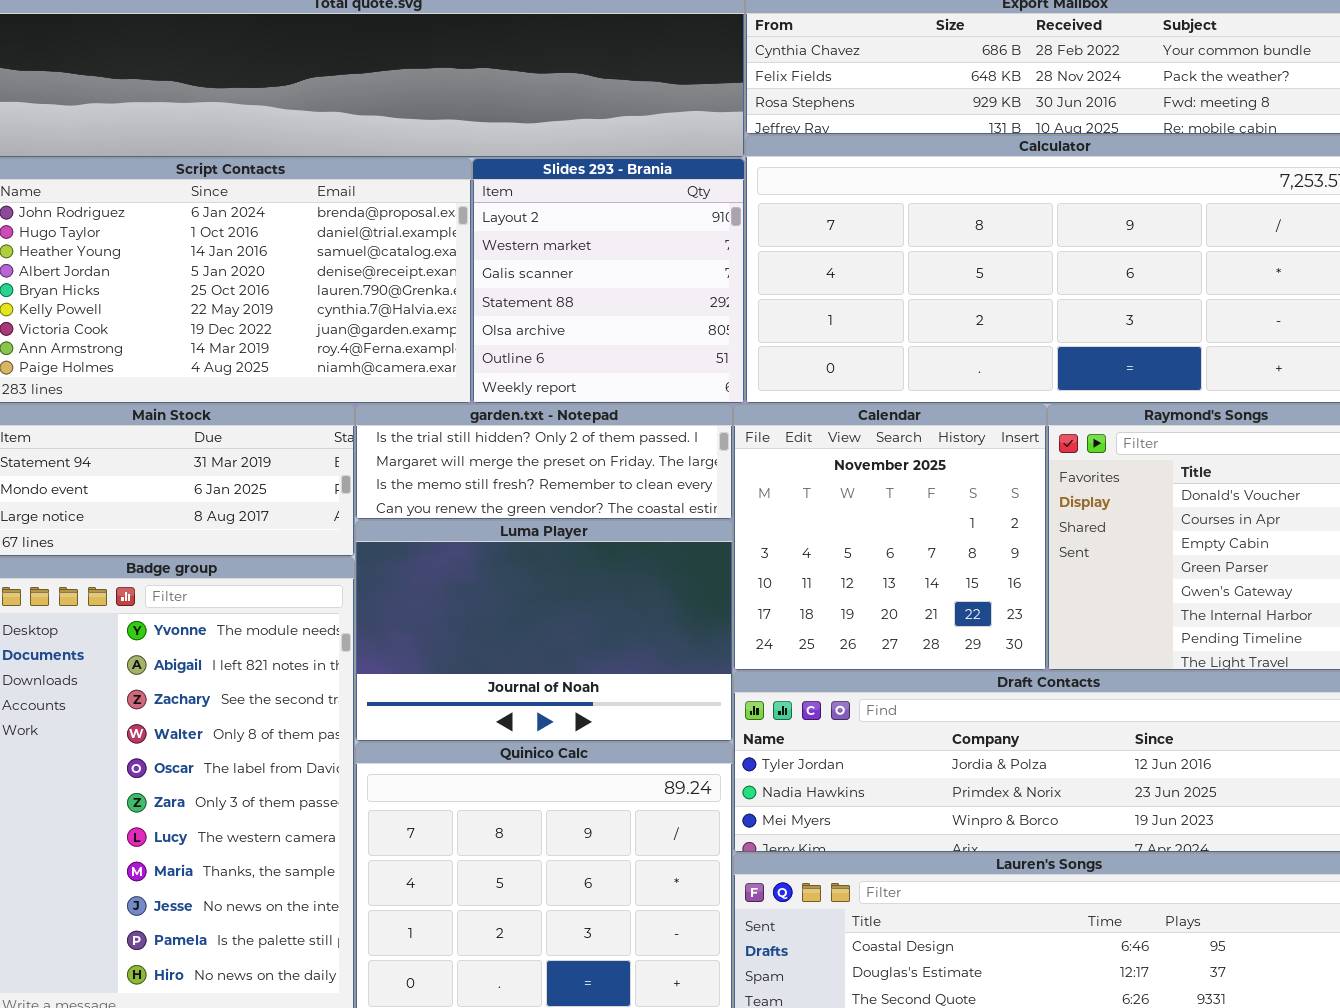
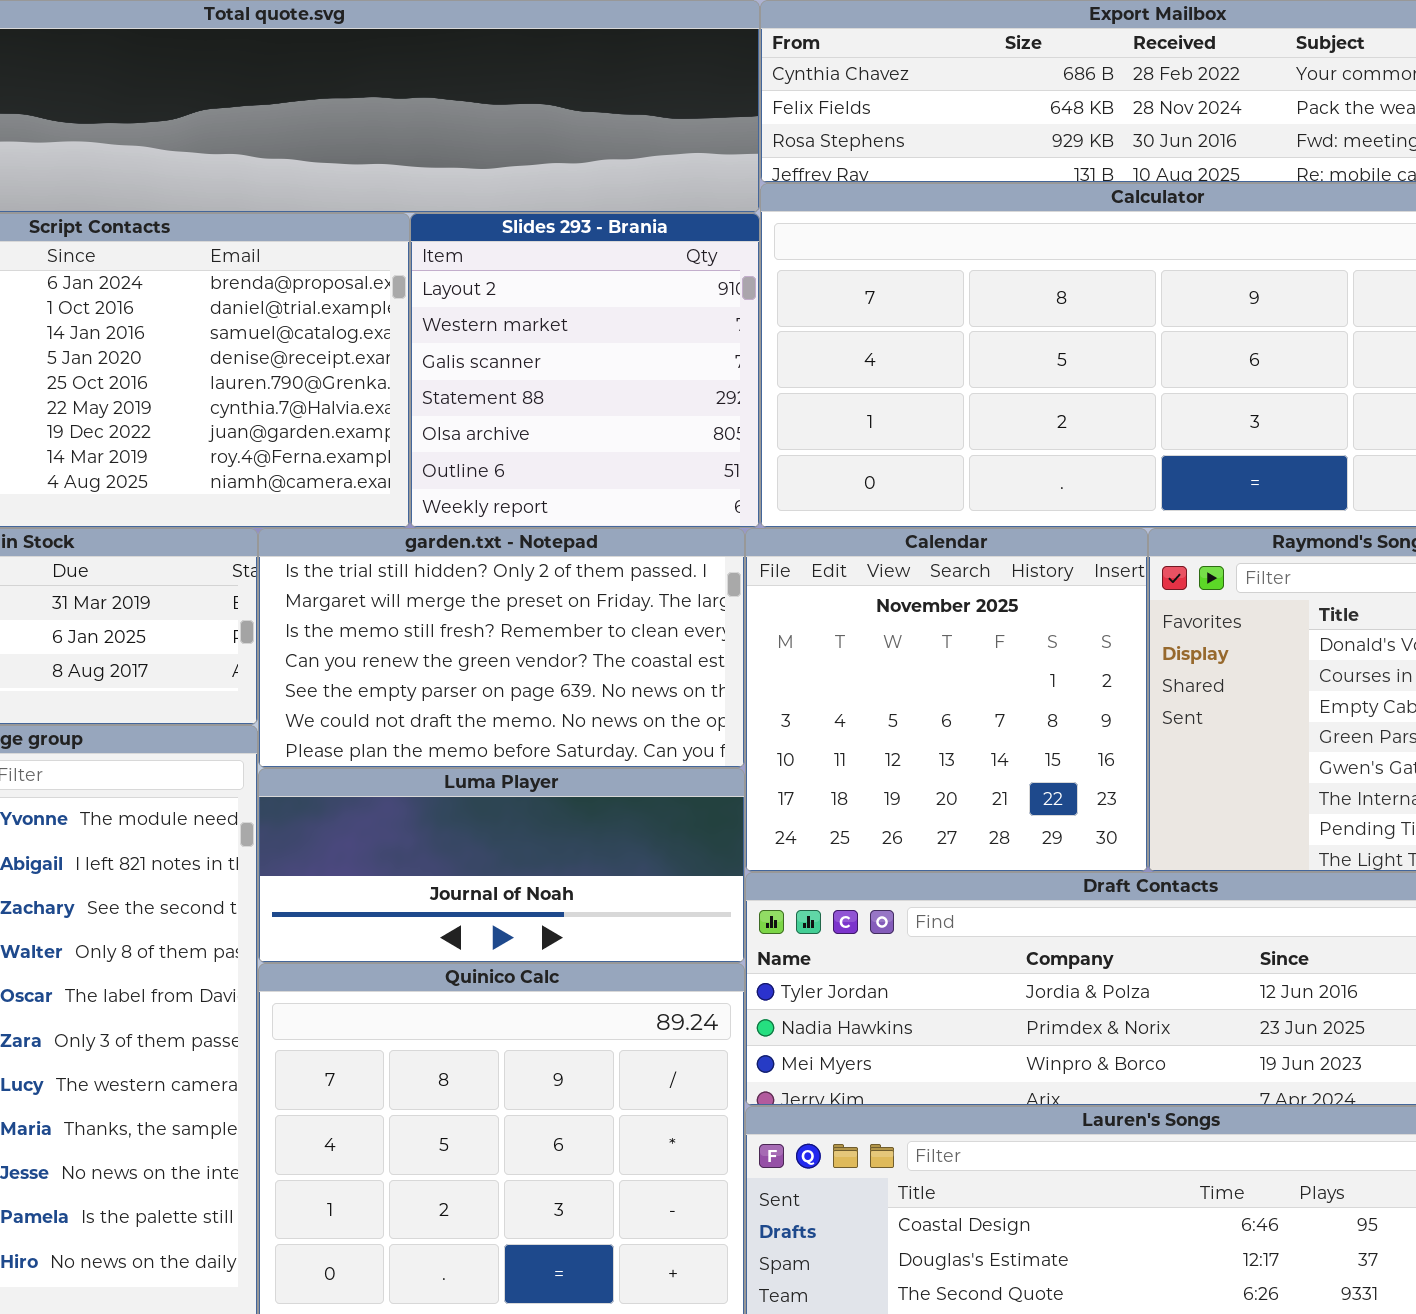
garden.txt - Notepad: [355,404,733,520] -> [258,528,745,768], resized
Luma Player: [355,520,733,742] -> [258,768,745,963], resized

